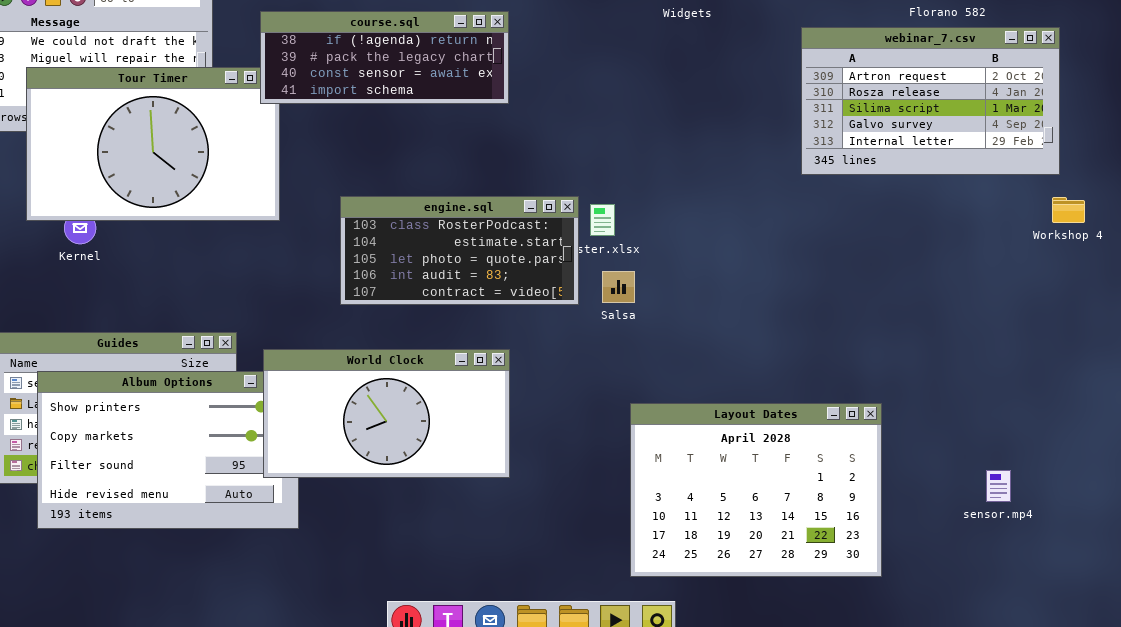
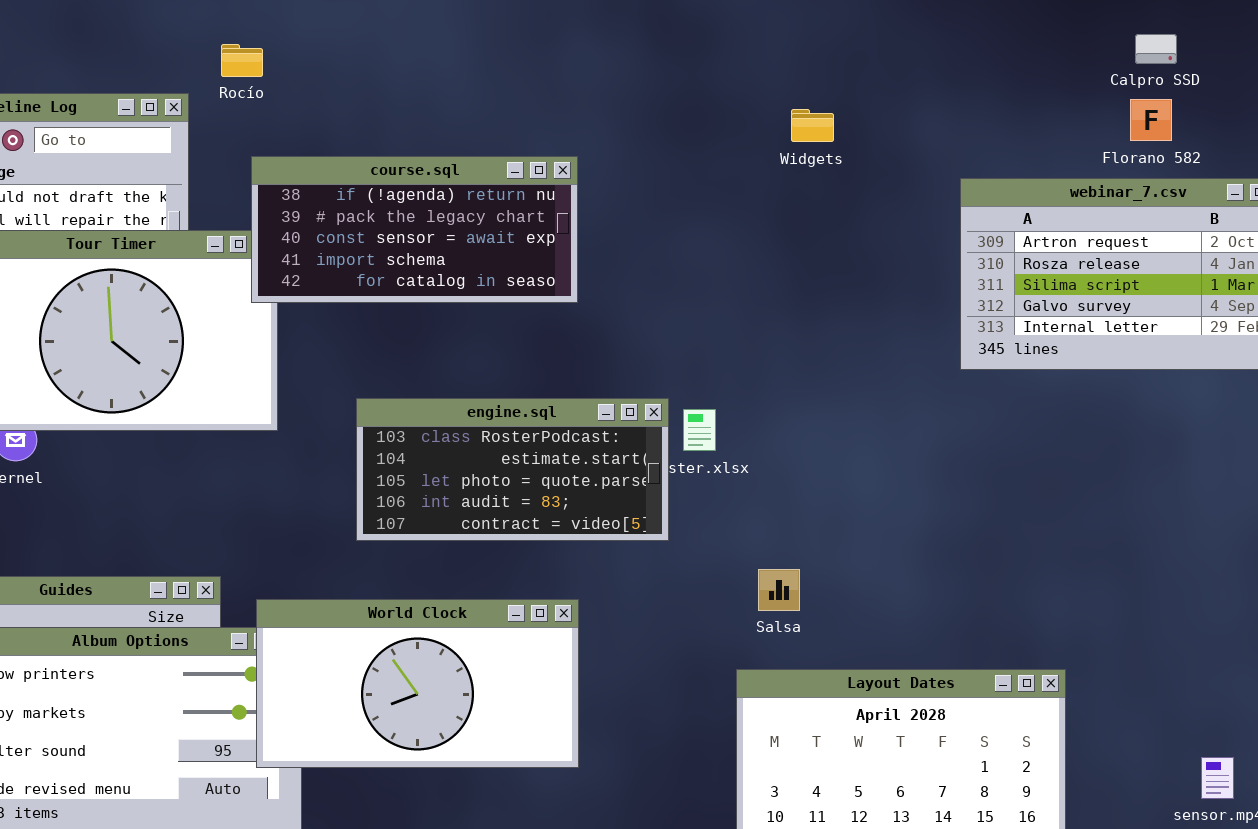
course.sql: [260,11,509,104] -> [251,156,578,303], resized
Salsa: [602,271,635,303] -> [758,569,800,611], moved

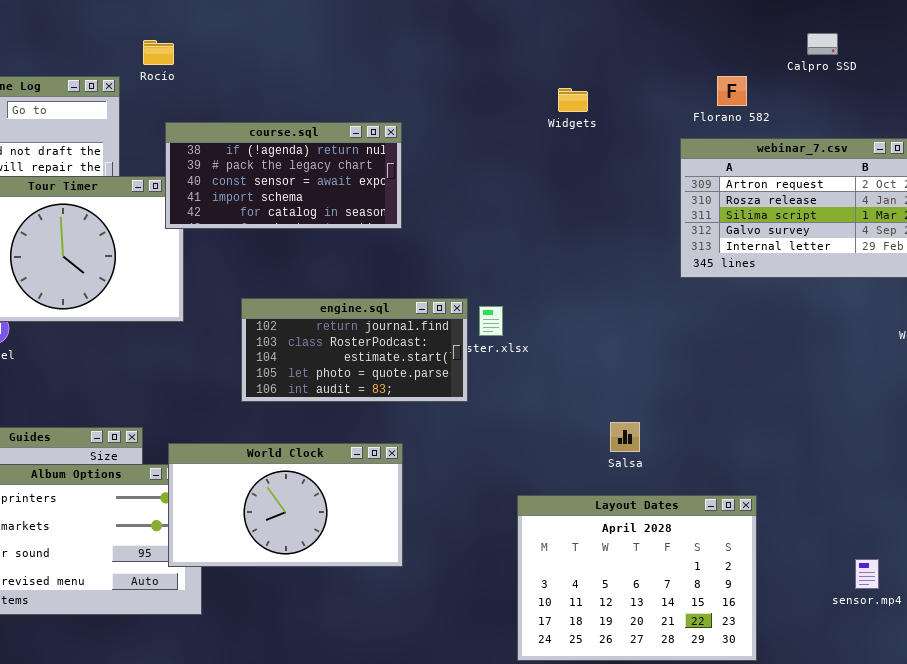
Florano 582: [1130,99,1172,141] -> [717,76,747,106], moved
engine.sql: [356,398,669,541] -> [241,298,468,402], scrolled up 1 row
Salsa: [758,569,800,611] -> [610,422,640,452], moved

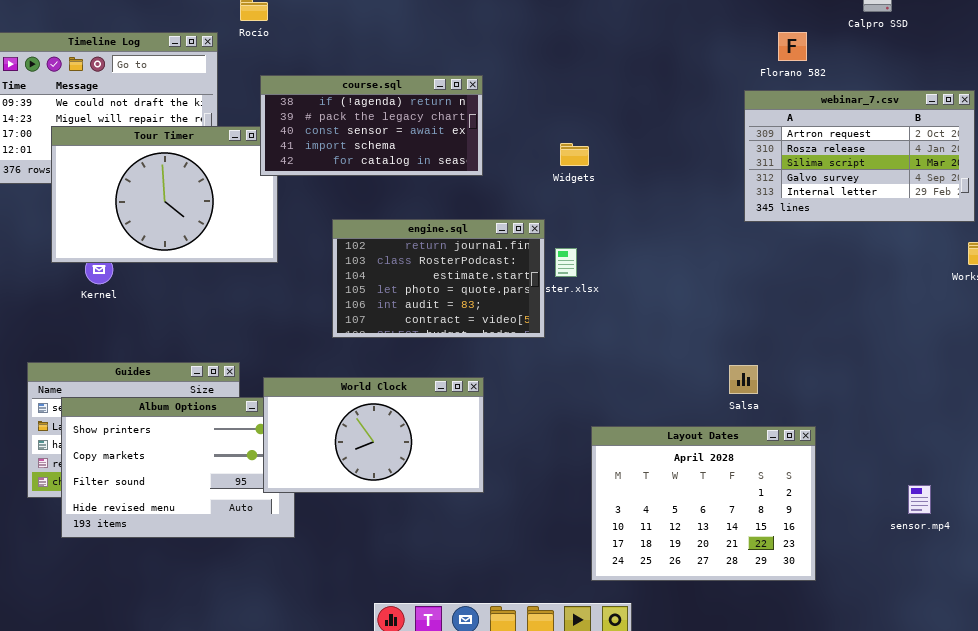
Widgets: [558,88,588,112] -> [560,143,589,166], moved
engine.sql: [241,298,468,402] -> [332,219,545,338], resized
Salsa: [610,422,640,452] -> [729,365,758,394], moved

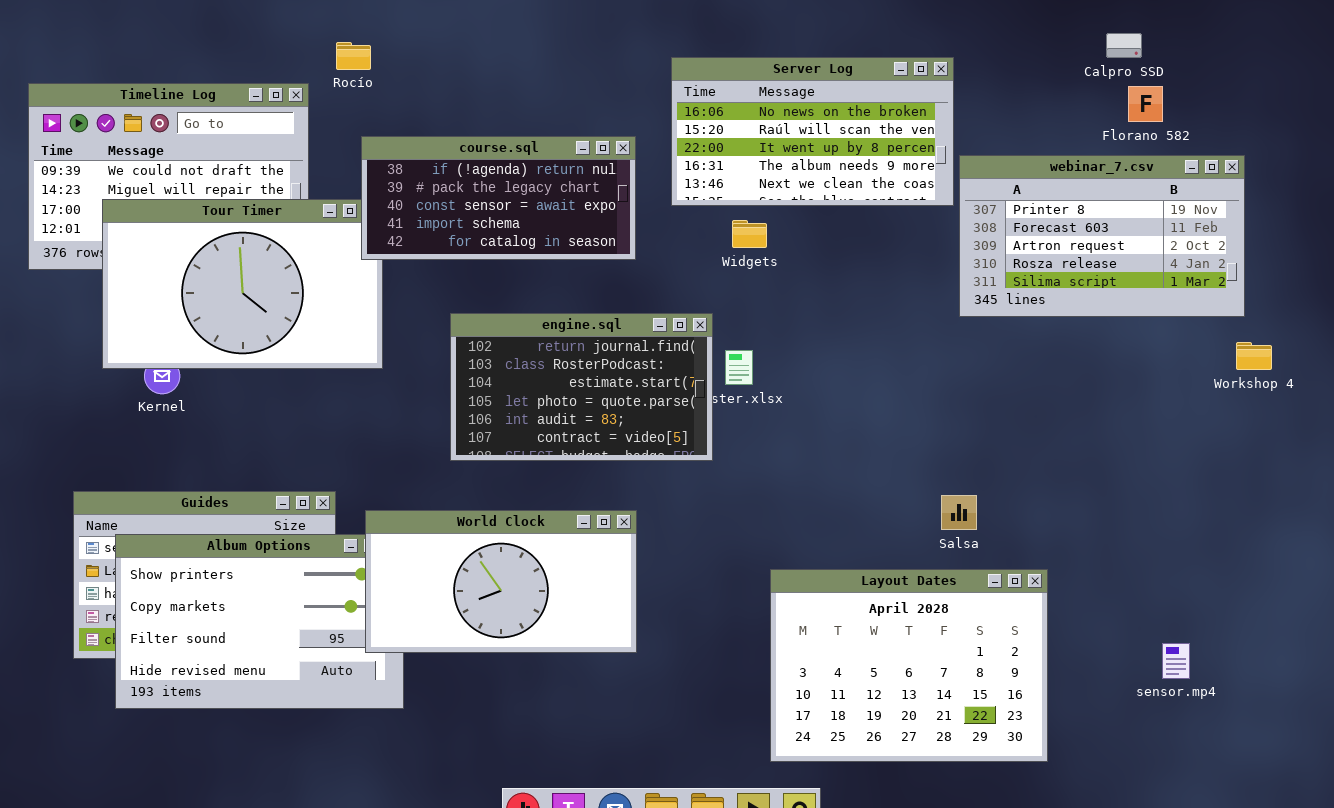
Server Log: none -> [671,57,954,206], opened
Florano 582: [778,32,807,61] -> [1128,86,1163,122], moved
webinar_7.csv: [744,90,975,222] -> [959,155,1245,317], scrolled up 2 rows

